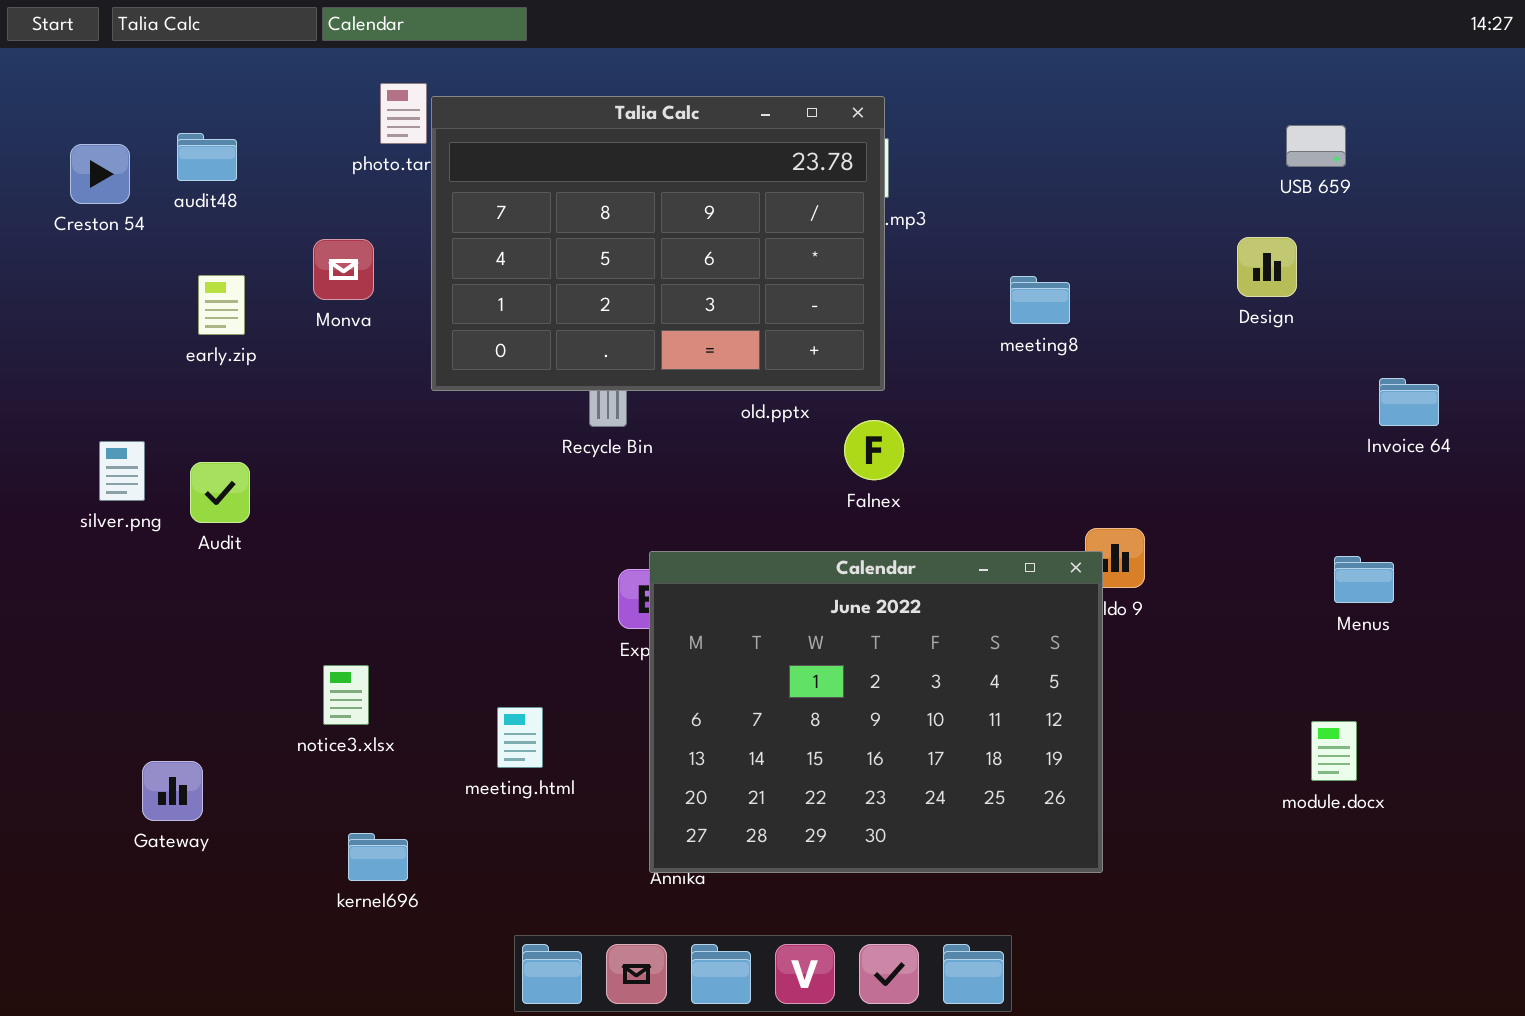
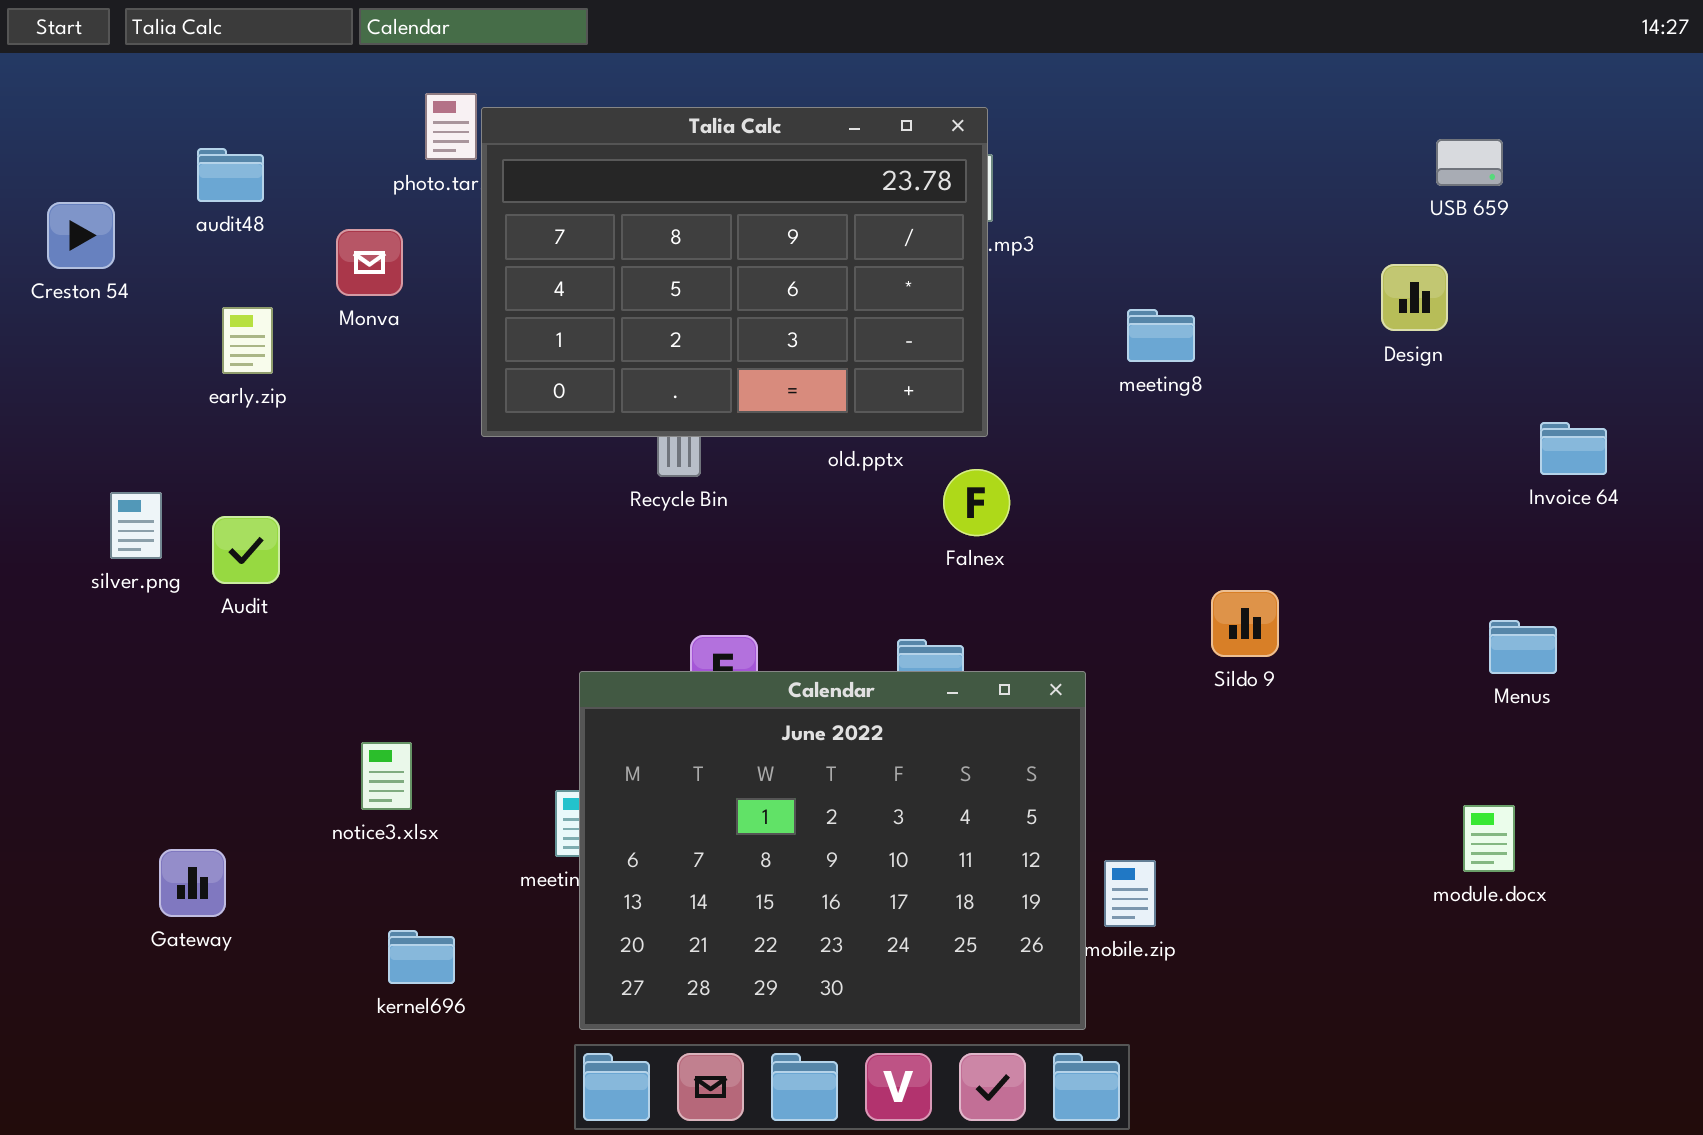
Creston 54: [70,144,130,204] -> [47,202,115,269], moved
Monva: [313,239,374,300] -> [336,229,403,296], moved
Calendar: [649,551,1103,873] -> [579,671,1086,1030], moved

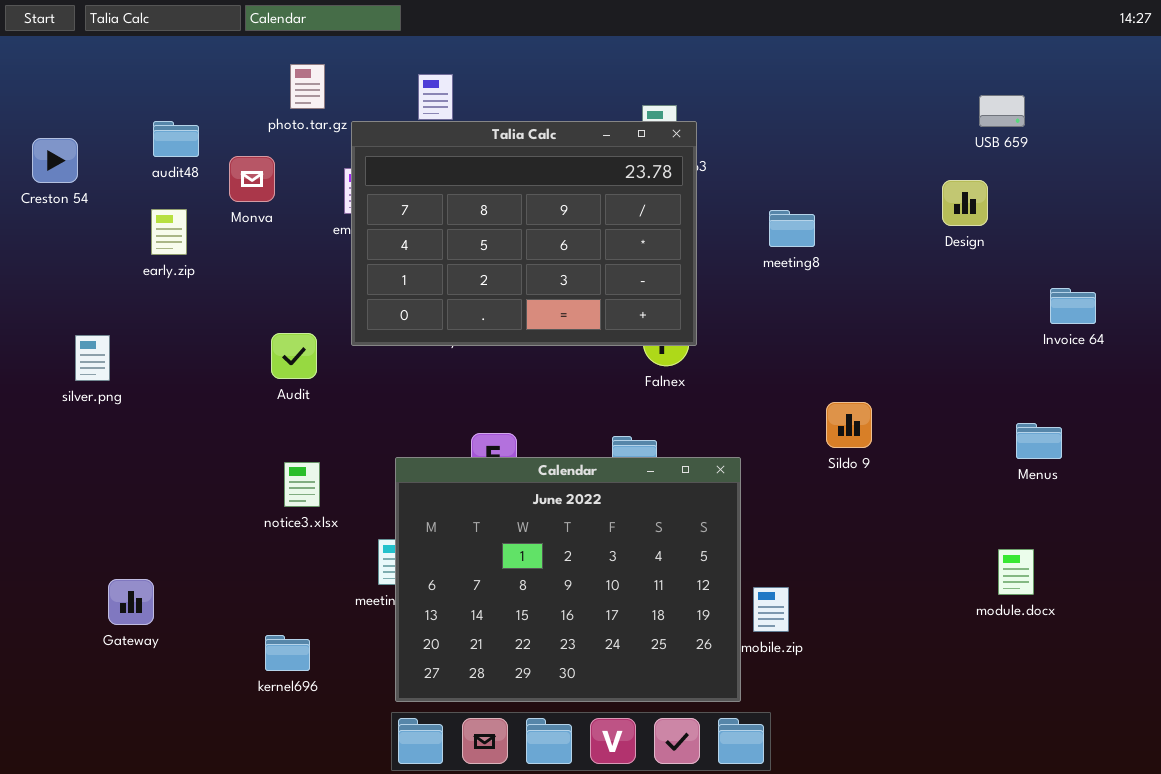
Talia Calc: [481,107,988,437] -> [351,121,697,346], moved
audit48: [197,148,264,202] -> [153,121,199,157], moved
Audit: [212,516,280,584] -> [271,333,317,379], moved
notice3.xlsx: [361,742,412,810] -> [284,462,320,507], moved

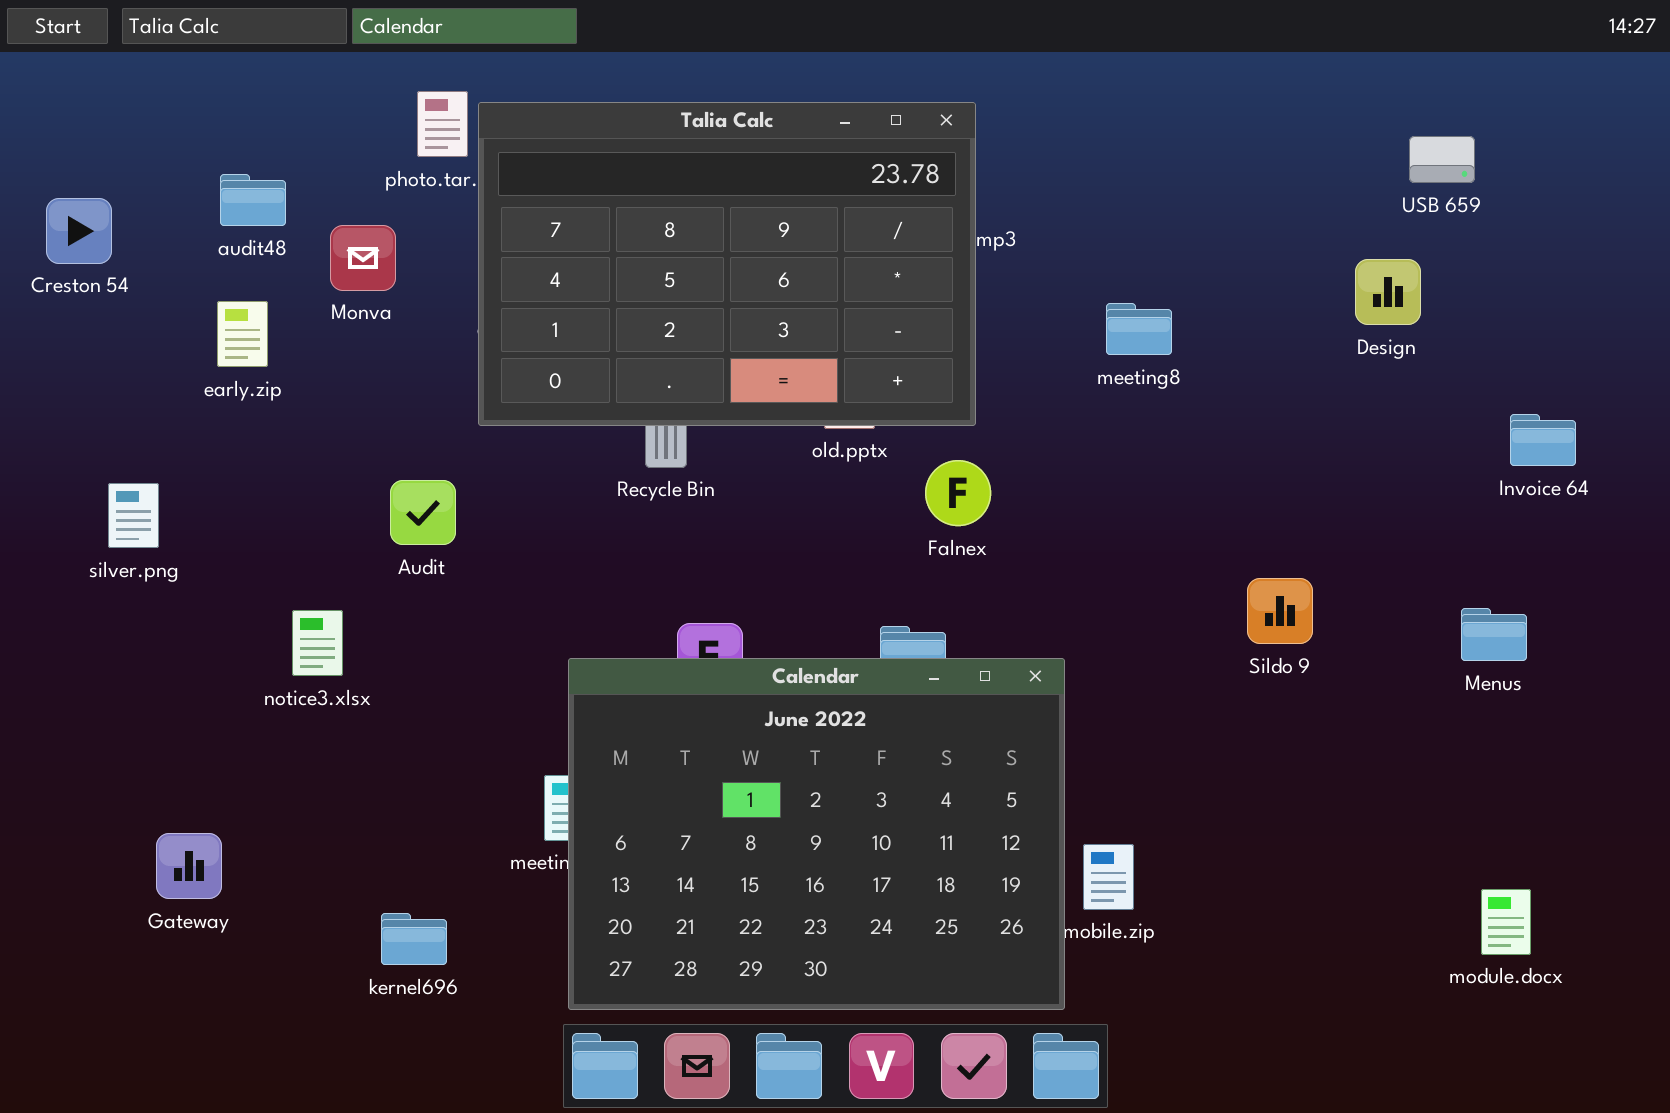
Talia Calc: [351,121,697,346] -> [478,102,976,426], moved
Sildo 9: [826,402,872,448] -> [1247,578,1313,644], moved
notice3.xlsx: [284,462,320,507] -> [292,610,343,676], moved
module.docx: [998,549,1034,595] -> [1481,889,1531,955], moved

